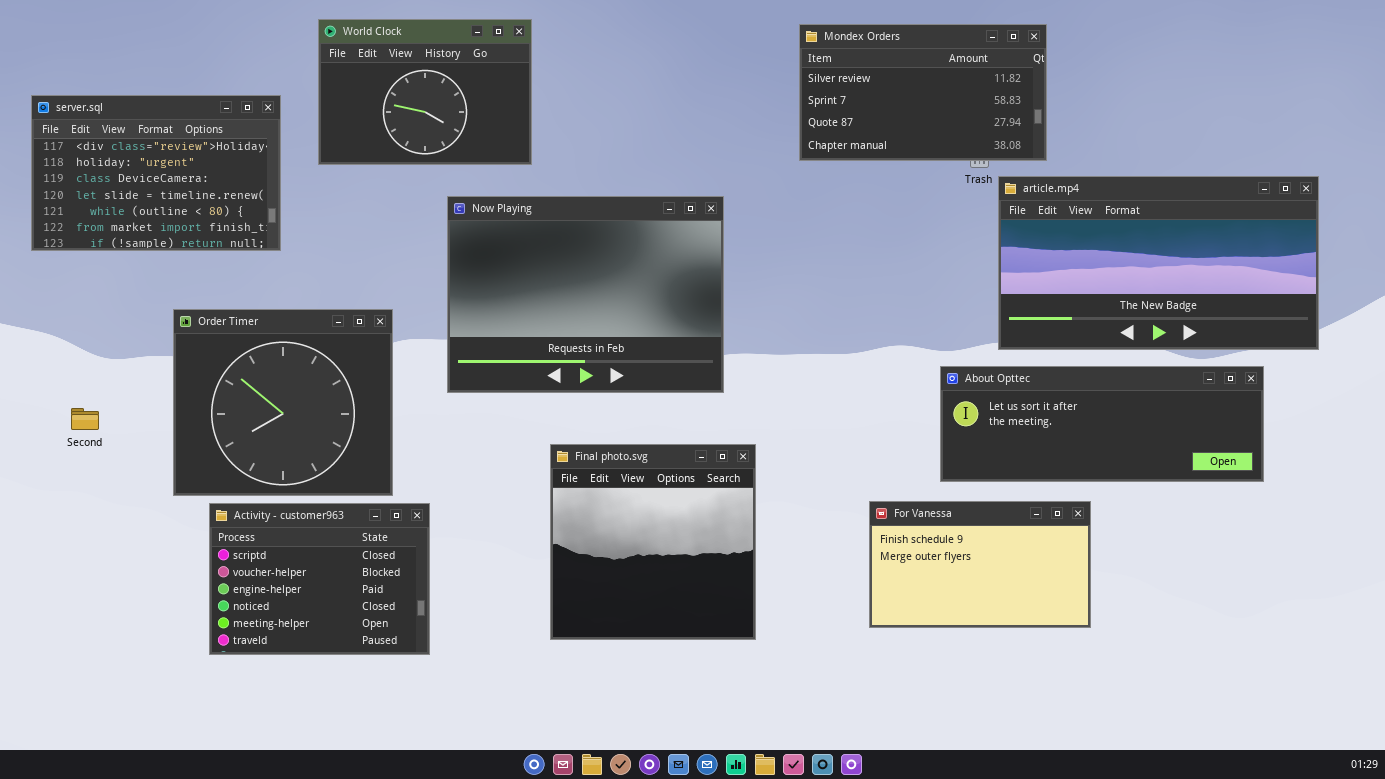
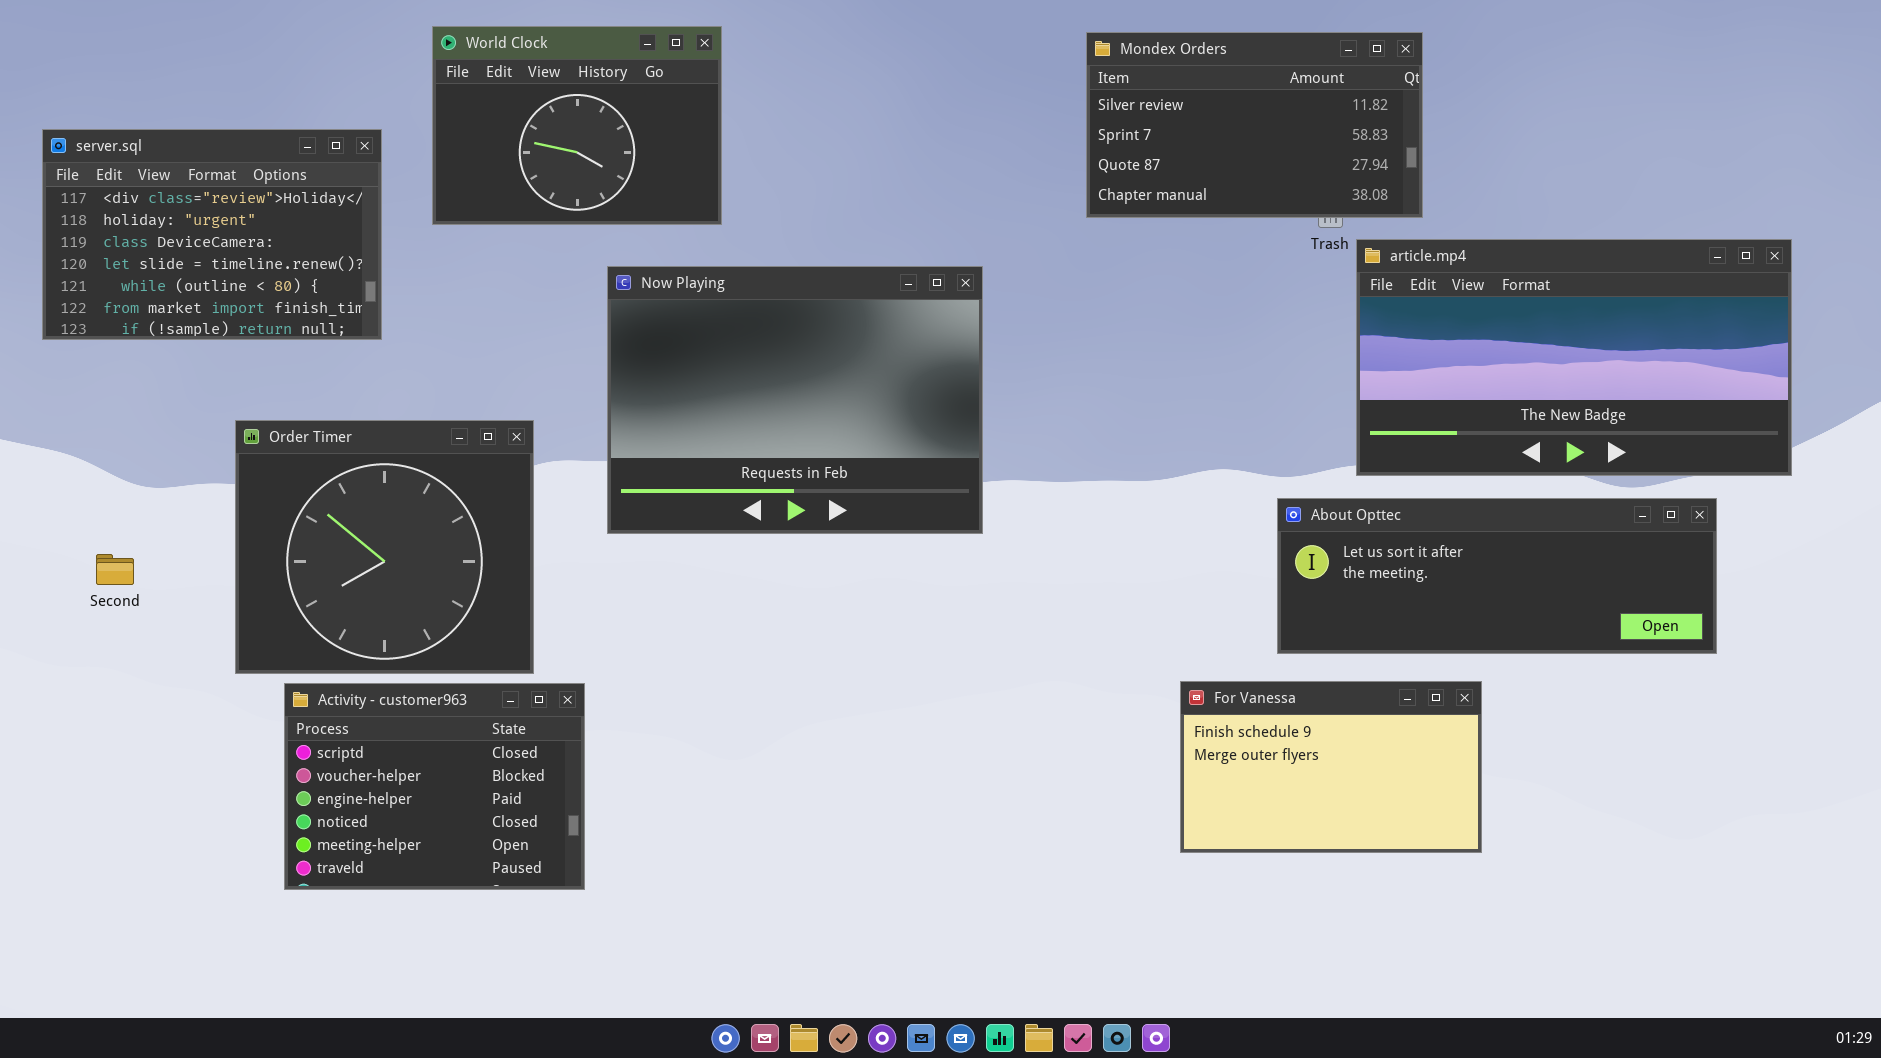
Final photo.svg: [550,444,756,640] -> none, closed

